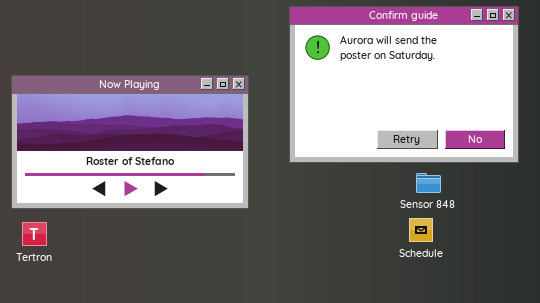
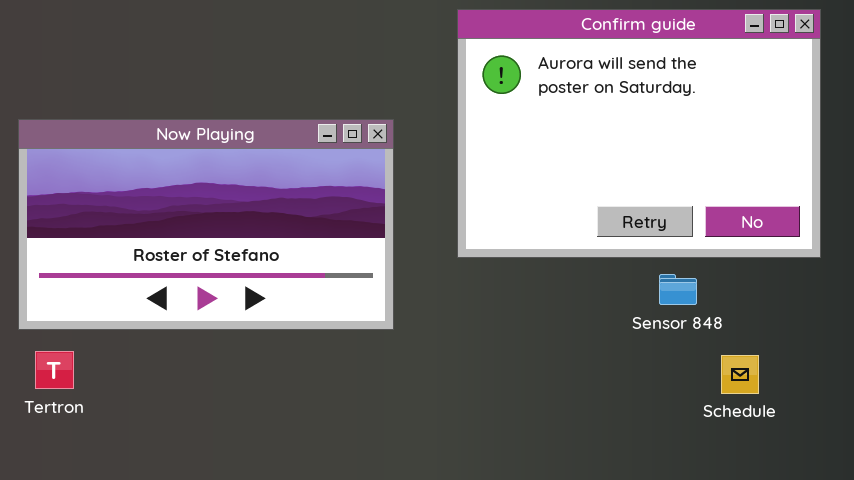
Schedule: [409,218,433,242] -> [721,355,759,394], moved

